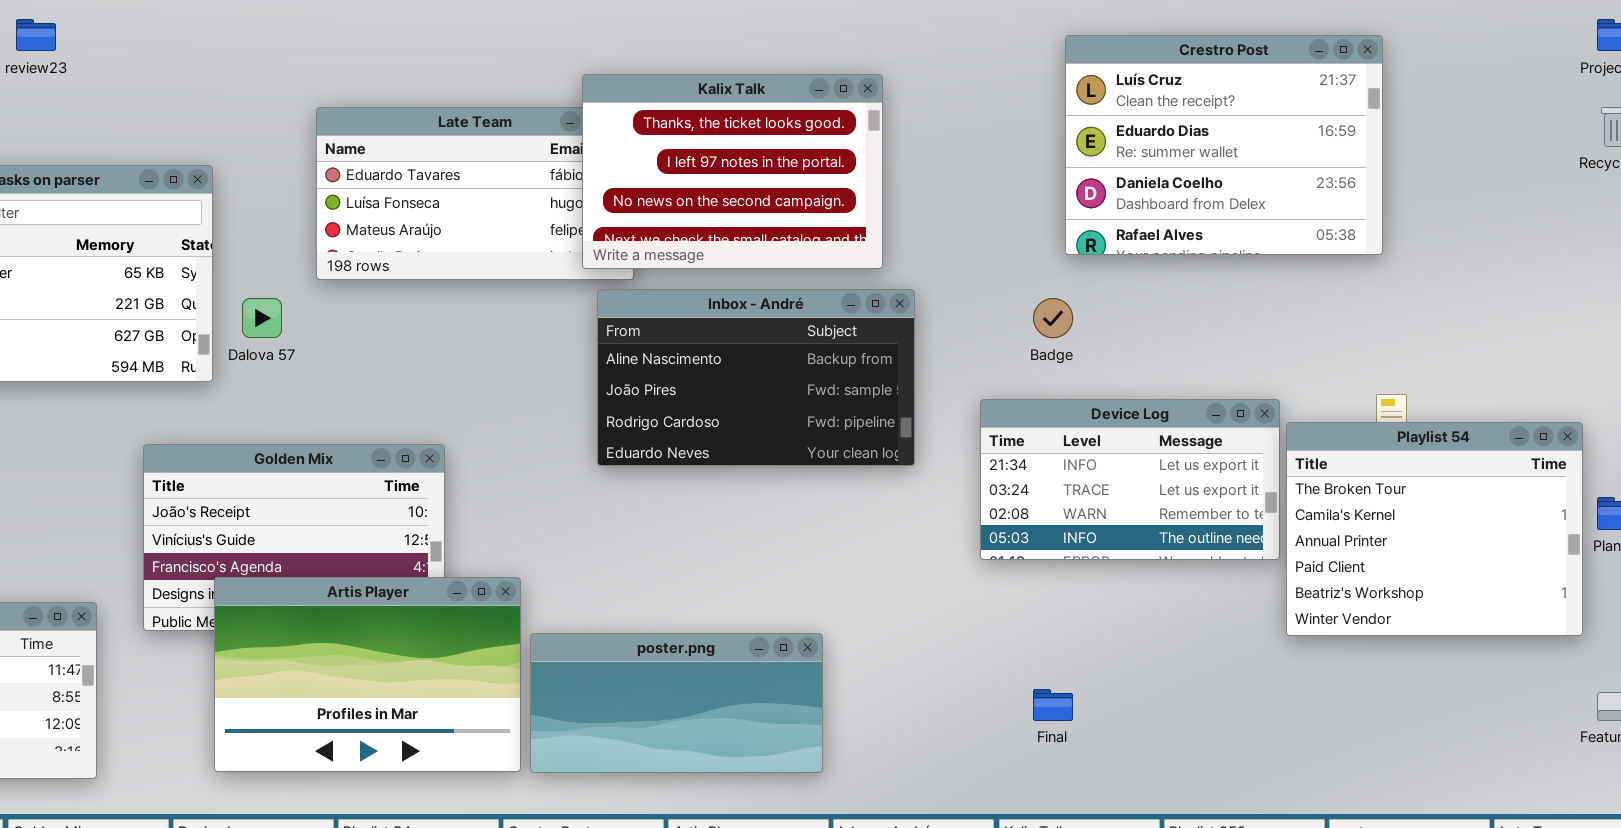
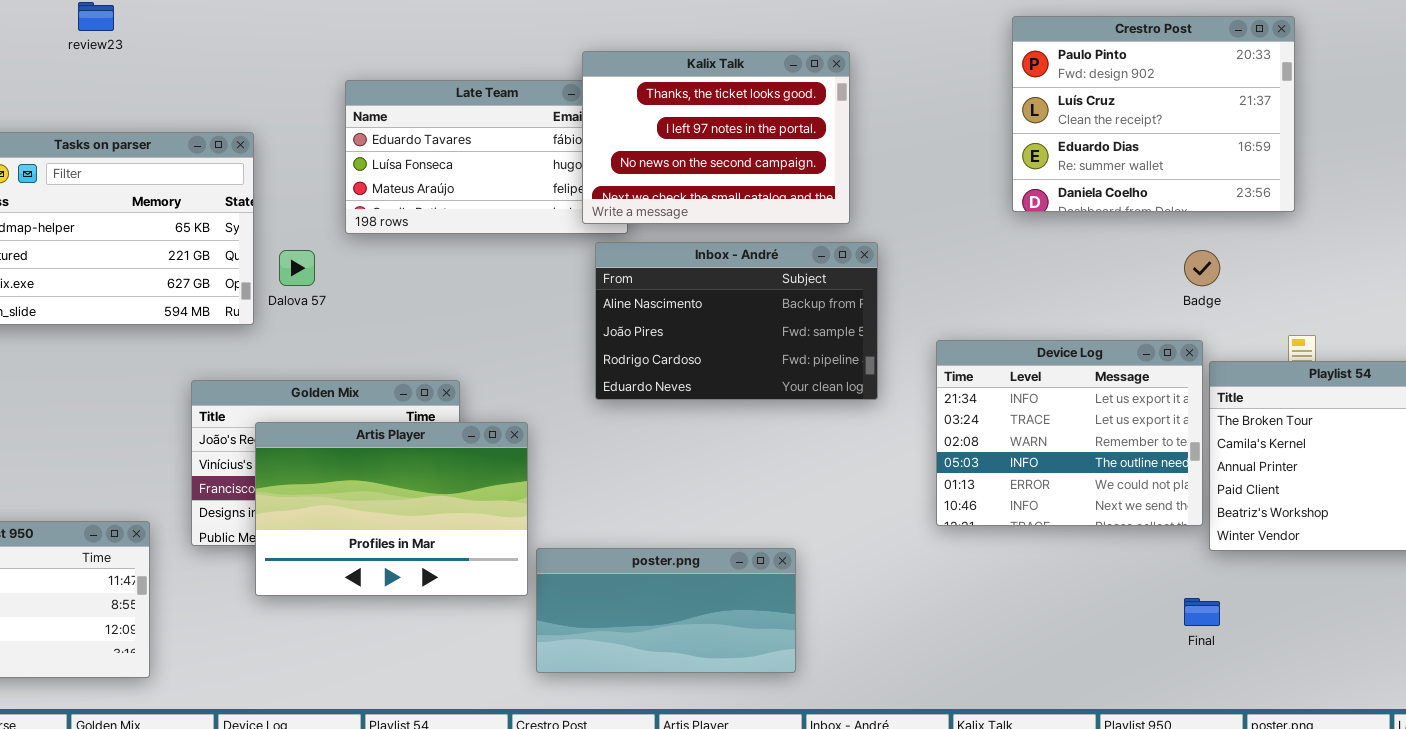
Crestro Post: [1065,35,1383,255] -> [1012,16,1295,212], scrolled up 1 row
Badge: [1033,298,1073,338] -> [1184,250,1220,286], moved
Device Log: [980,399,1280,560] -> [936,340,1203,526], resized
Artis Player: [214,577,521,772] -> [255,422,528,596], moved
Final: [1033,689,1073,721] -> [1184,598,1220,626], moved

